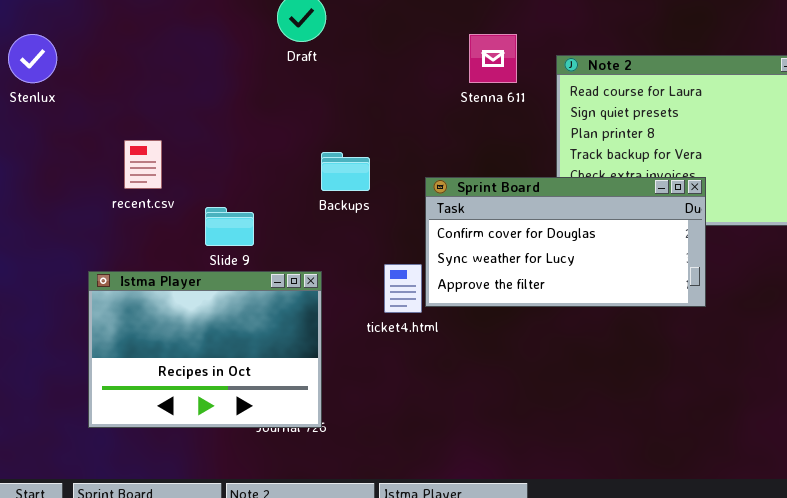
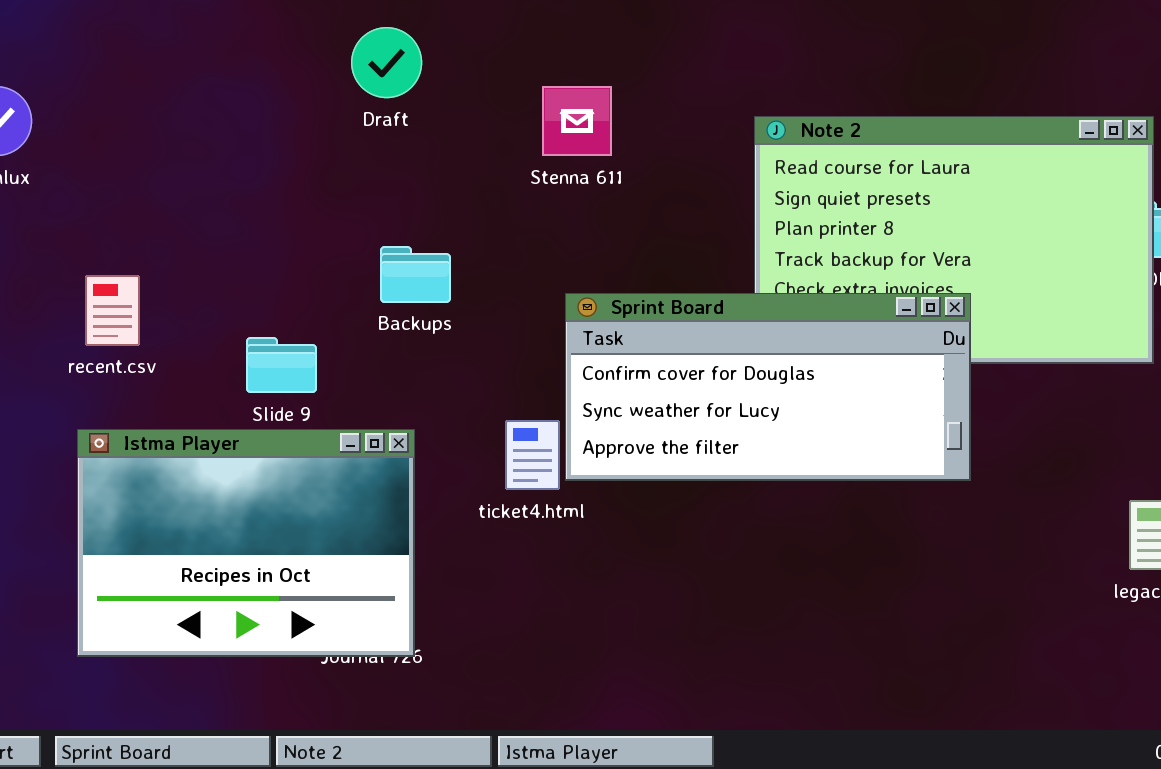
Stenna 611: [469,34,517,83] -> [542,86,612,156], moved
recent.csv: [124,140,162,189] -> [85,275,140,346], moved
Backups: [321,152,370,191] -> [380,246,451,303], moved

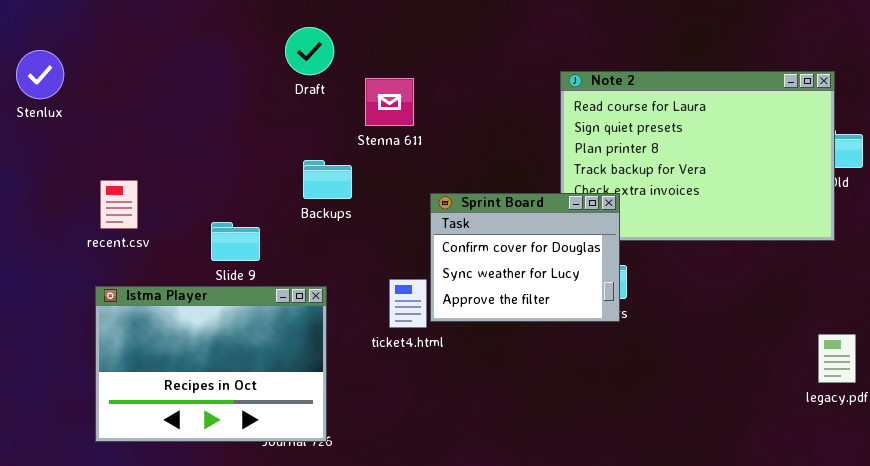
Draft: [351,27,422,98] -> [285,27,334,75], moved
Stenna 611: [542,86,612,156] -> [365,78,414,126], moved
Sprint Board: [565,293,971,481] -> [430,193,620,322], resized

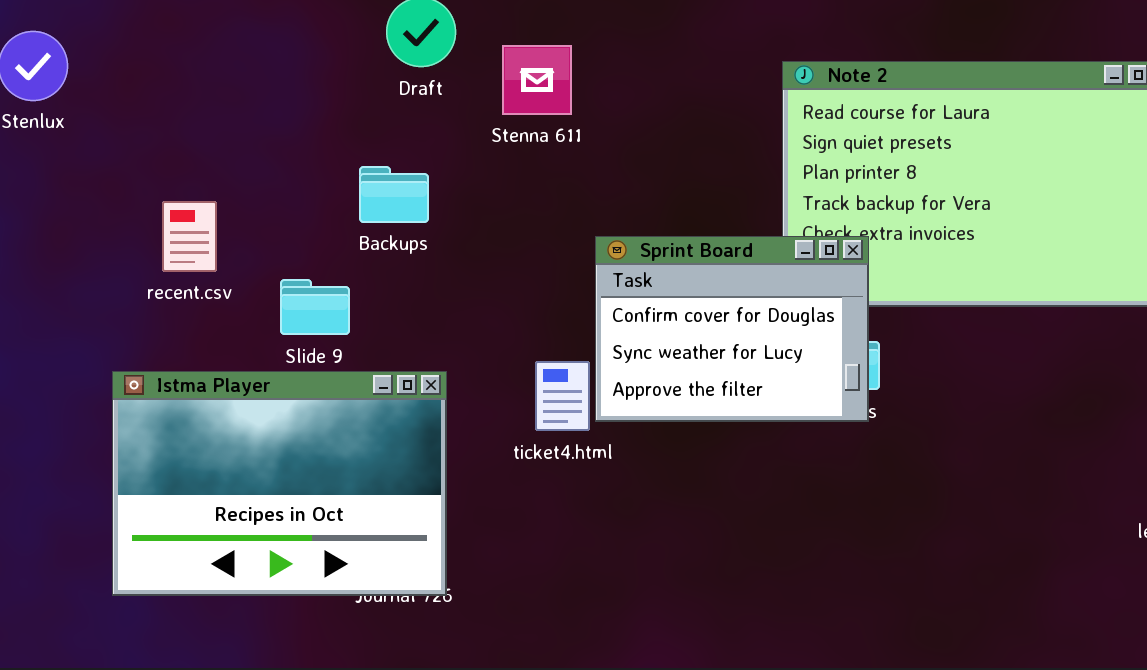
Stenna 611: [365,78,414,126] -> [502,45,572,115], moved
Backups: [303,160,352,199] -> [359,166,429,223], moved
recent.csv: [100,180,138,229] -> [162,201,217,272], moved

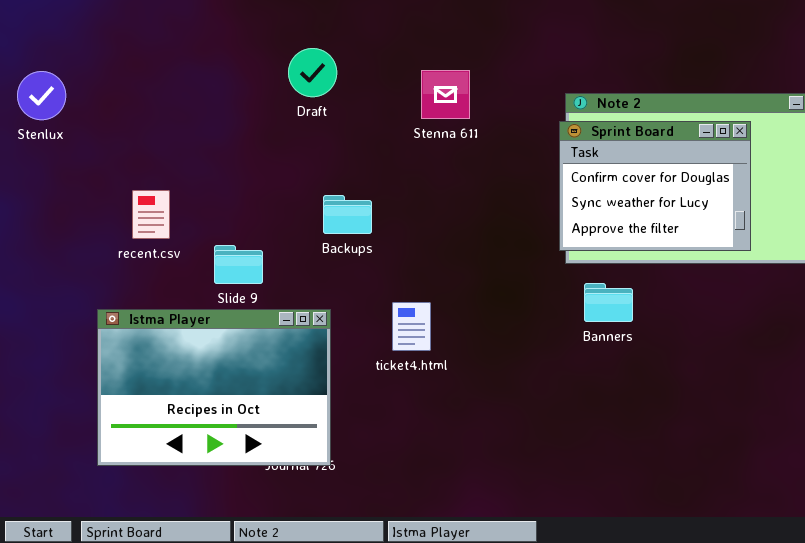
Stenna 611: [502,45,572,115] -> [421,70,470,119], moved
Backups: [359,166,429,223] -> [323,195,372,234], moved
Sprint Board: [595,236,869,422] -> [559,121,751,251], moved

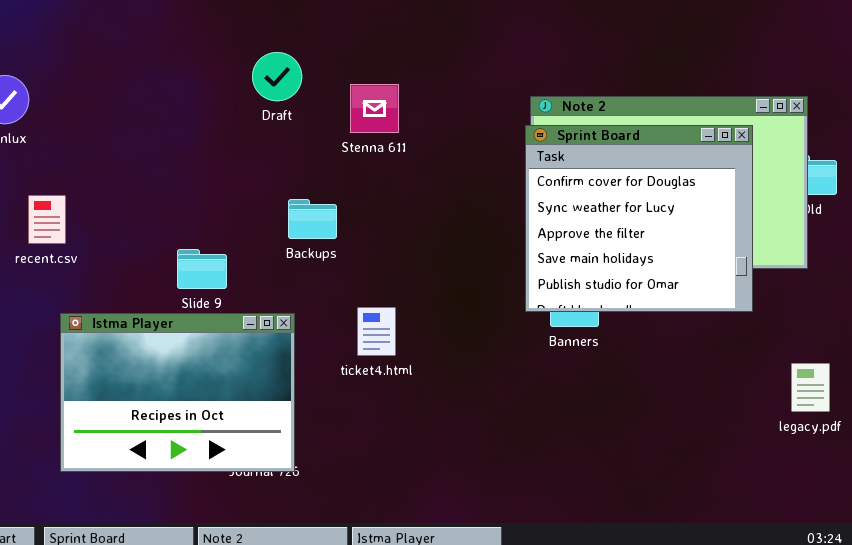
Stenna 611: [421,70,470,119] -> [350,84,399,133], moved
Sprint Board: [559,121,751,251] -> [525,125,753,312], resized
recent.csv: [132,190,170,239] -> [28,195,66,244], moved

